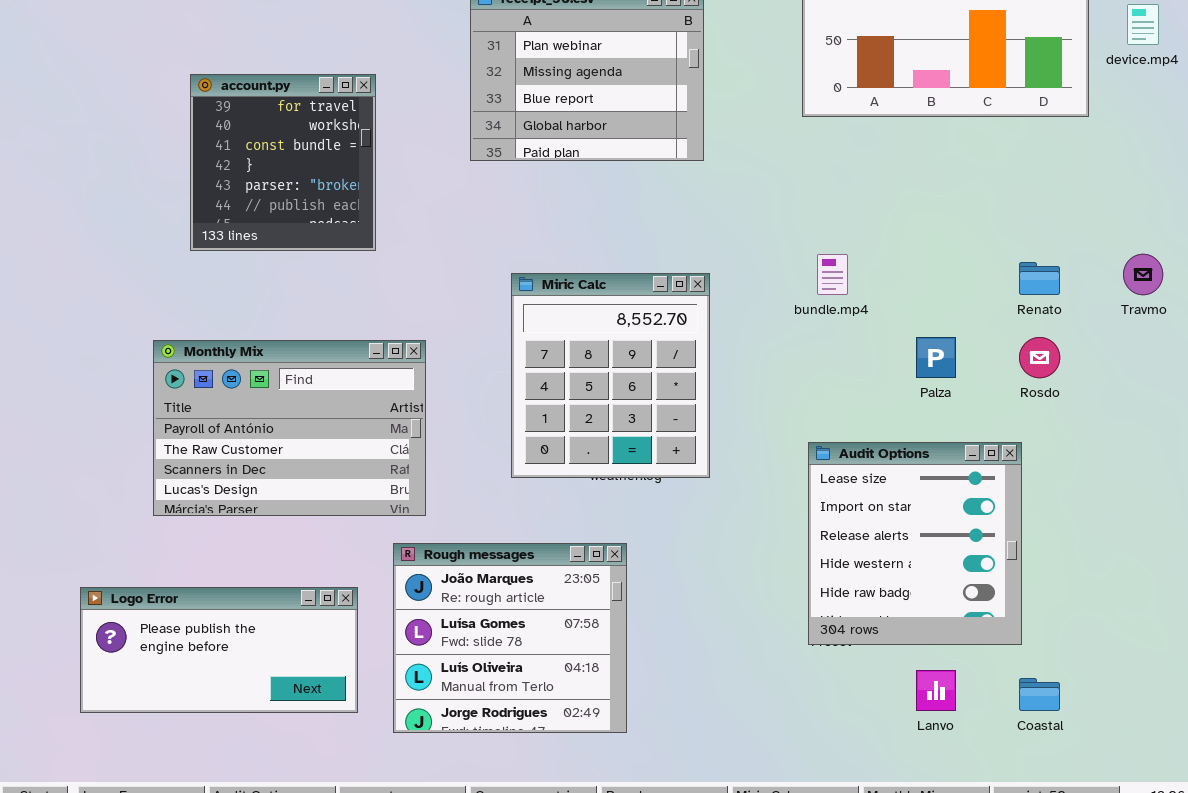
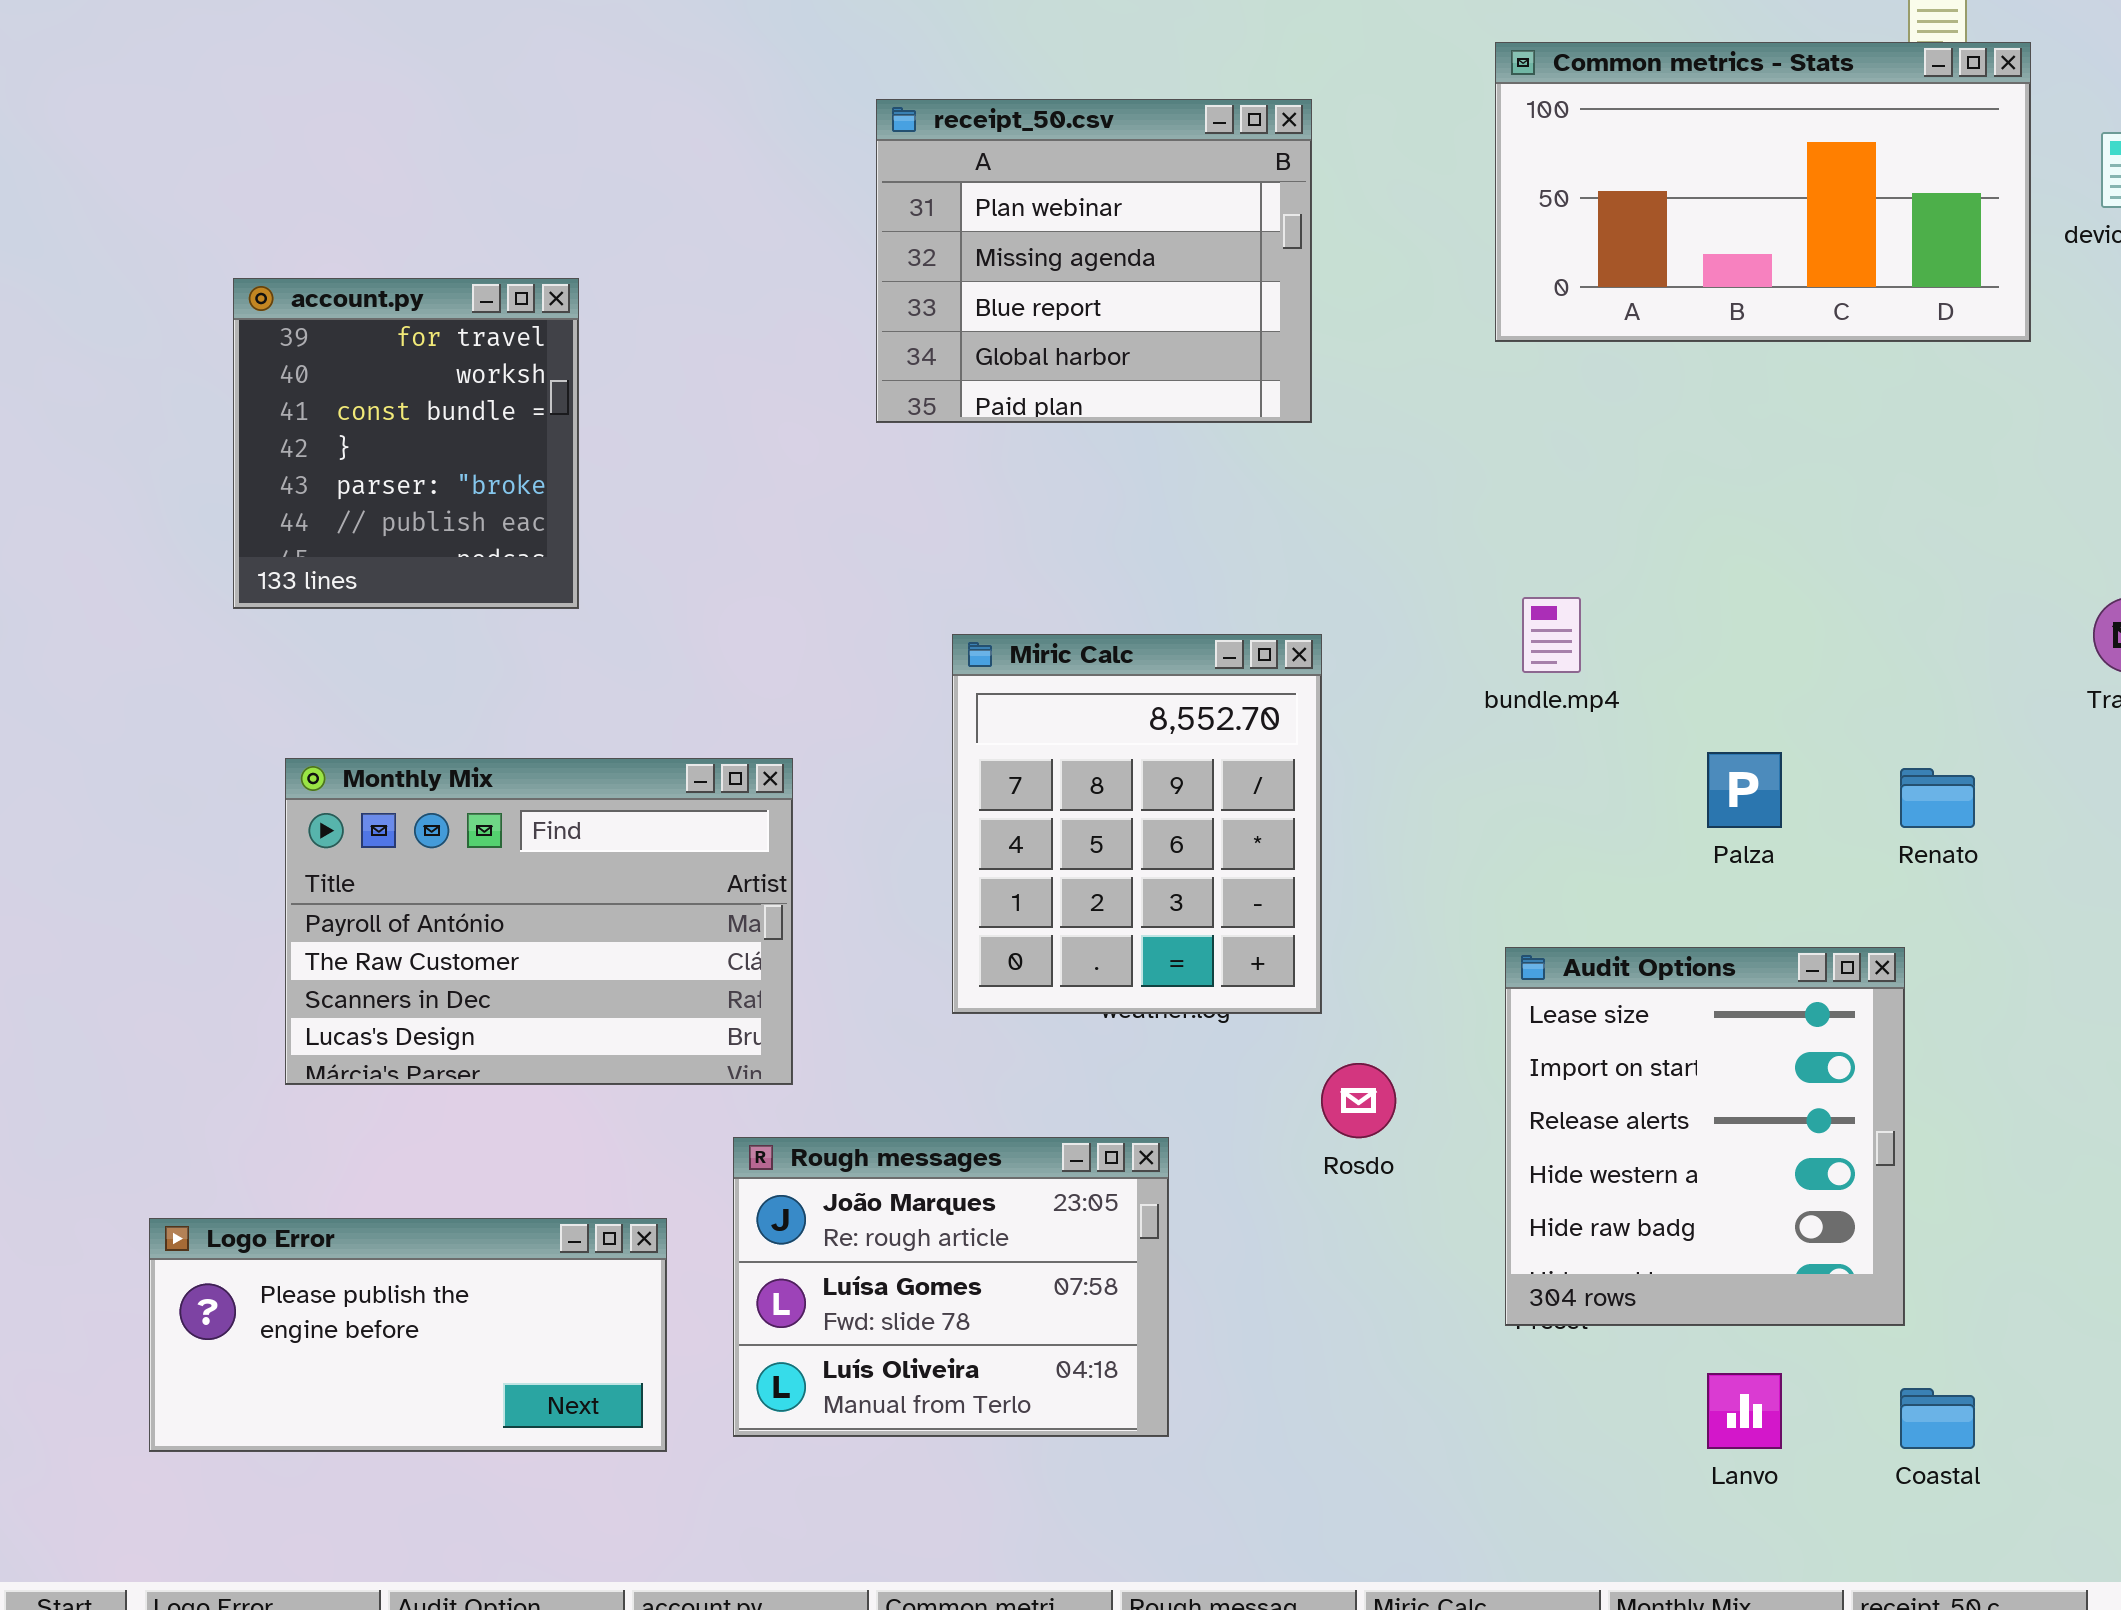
account.py: [190,74,376,251] -> [233,278,579,609], moved
Renato: [1019,262,1060,295] -> [1900,768,1975,828], moved
Rosdo: [1019,337,1060,378] -> [1321,1063,1396,1138], moved
Rough messages: [393,543,627,733] -> [733,1137,1169,1437], resized

